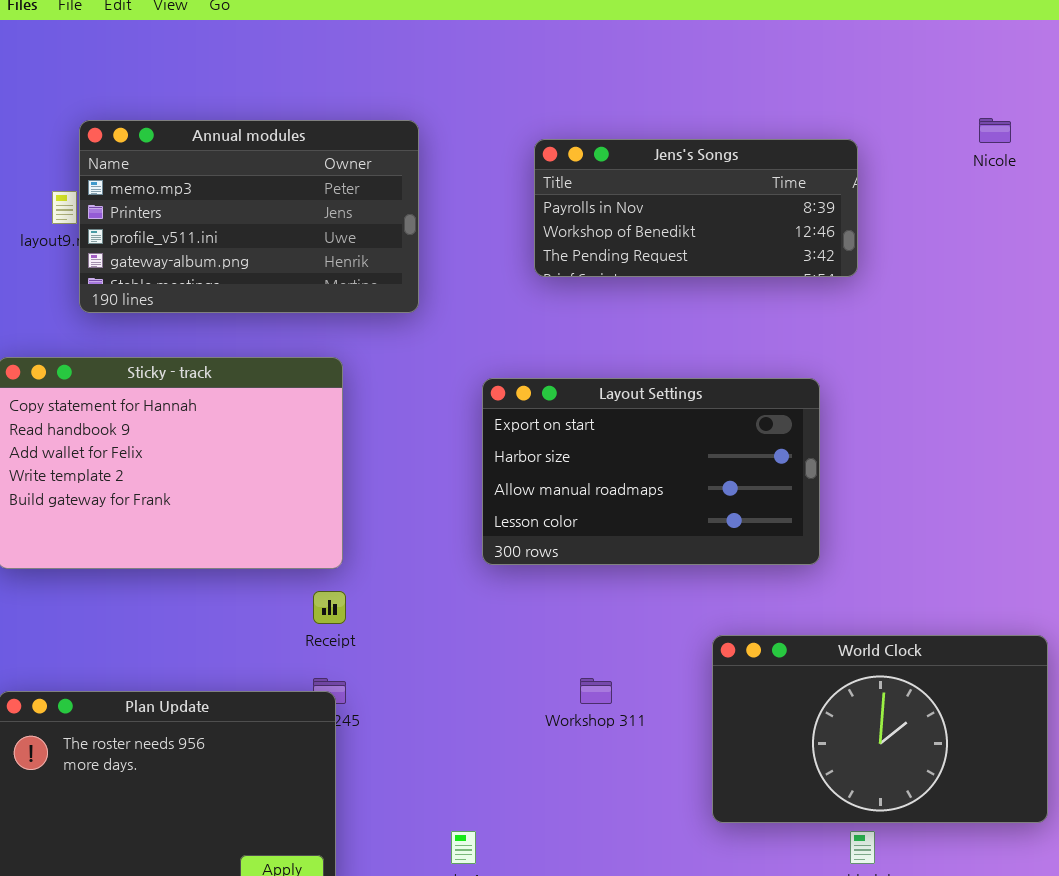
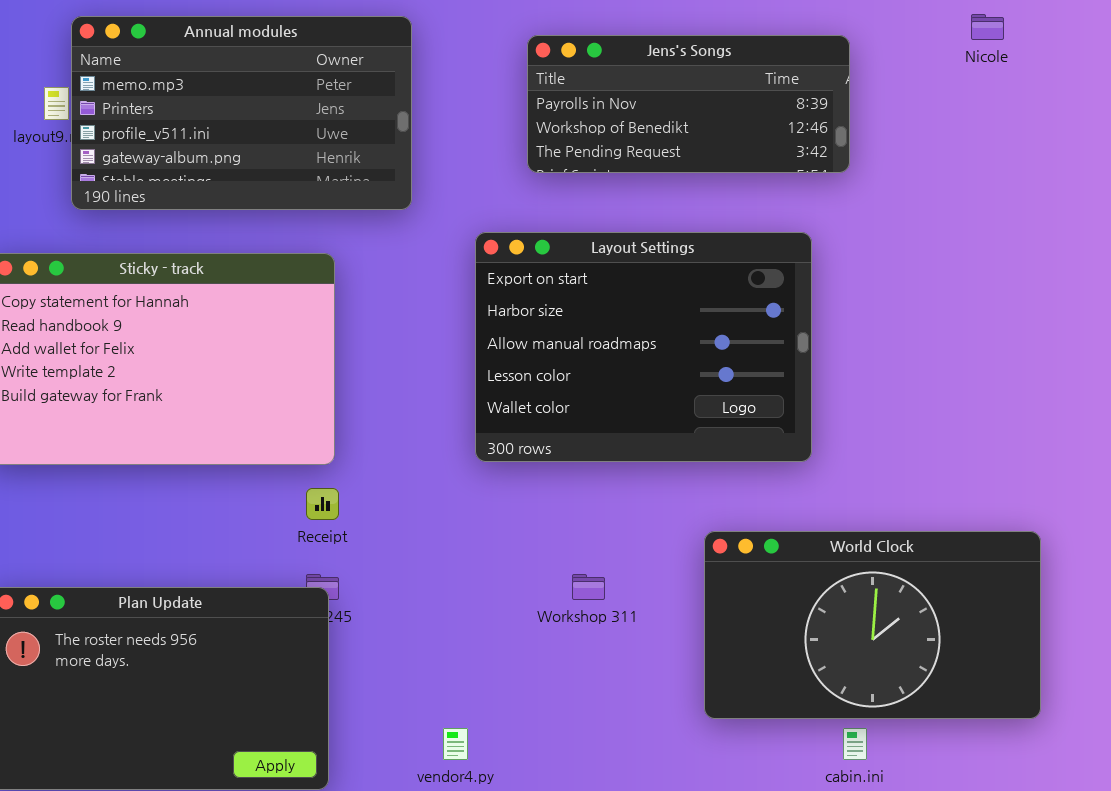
Layout Settings: [482,378,820,565] -> [475,232,812,462], resized

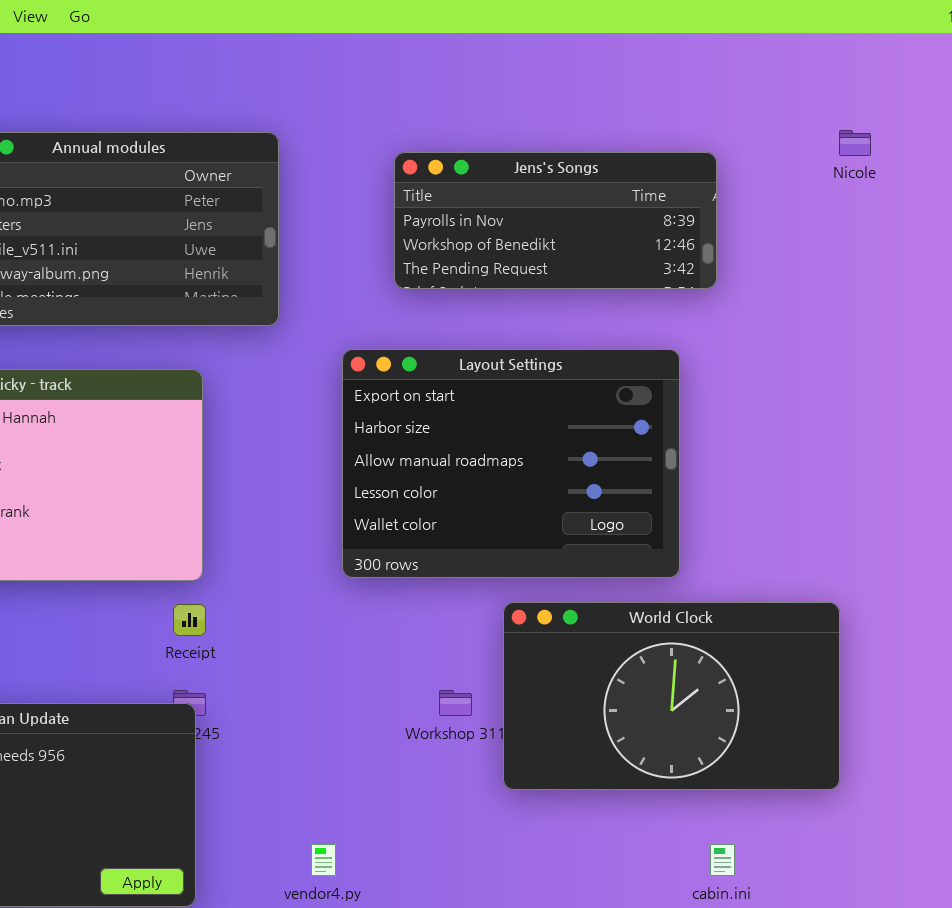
World Clock: [704,531,1041,719] -> [503,602,840,790], moved

